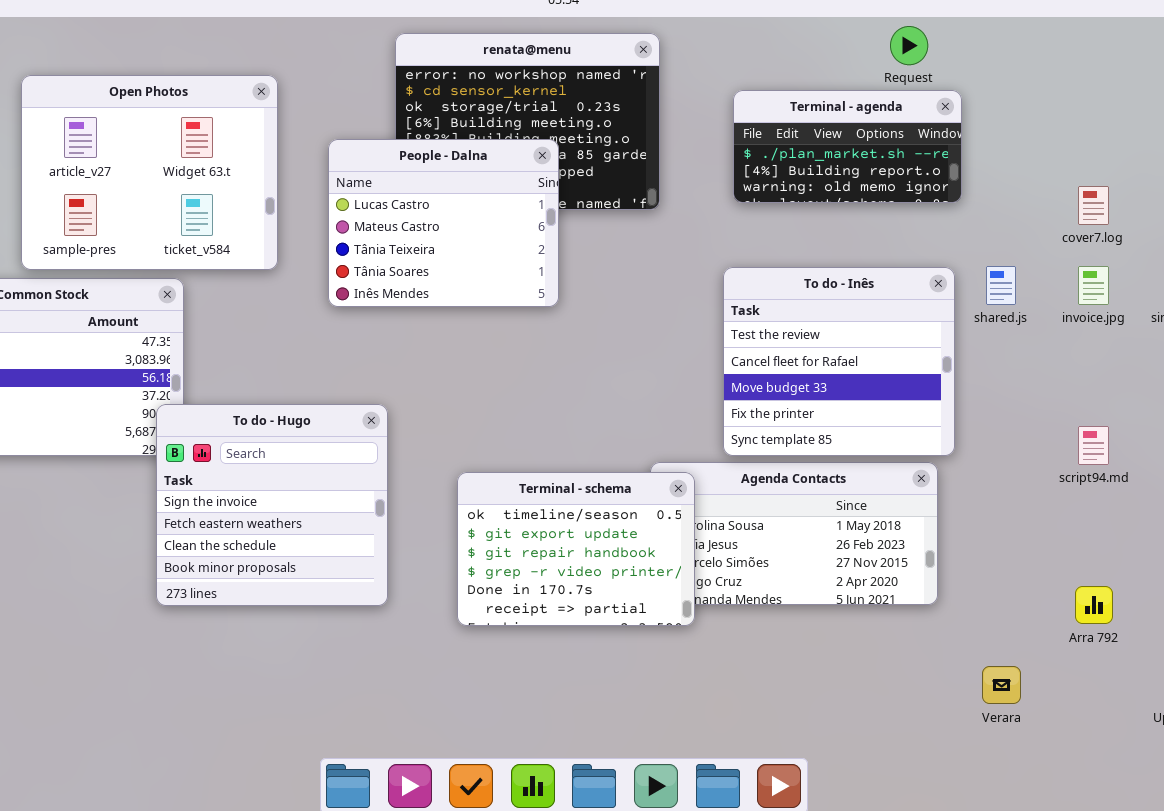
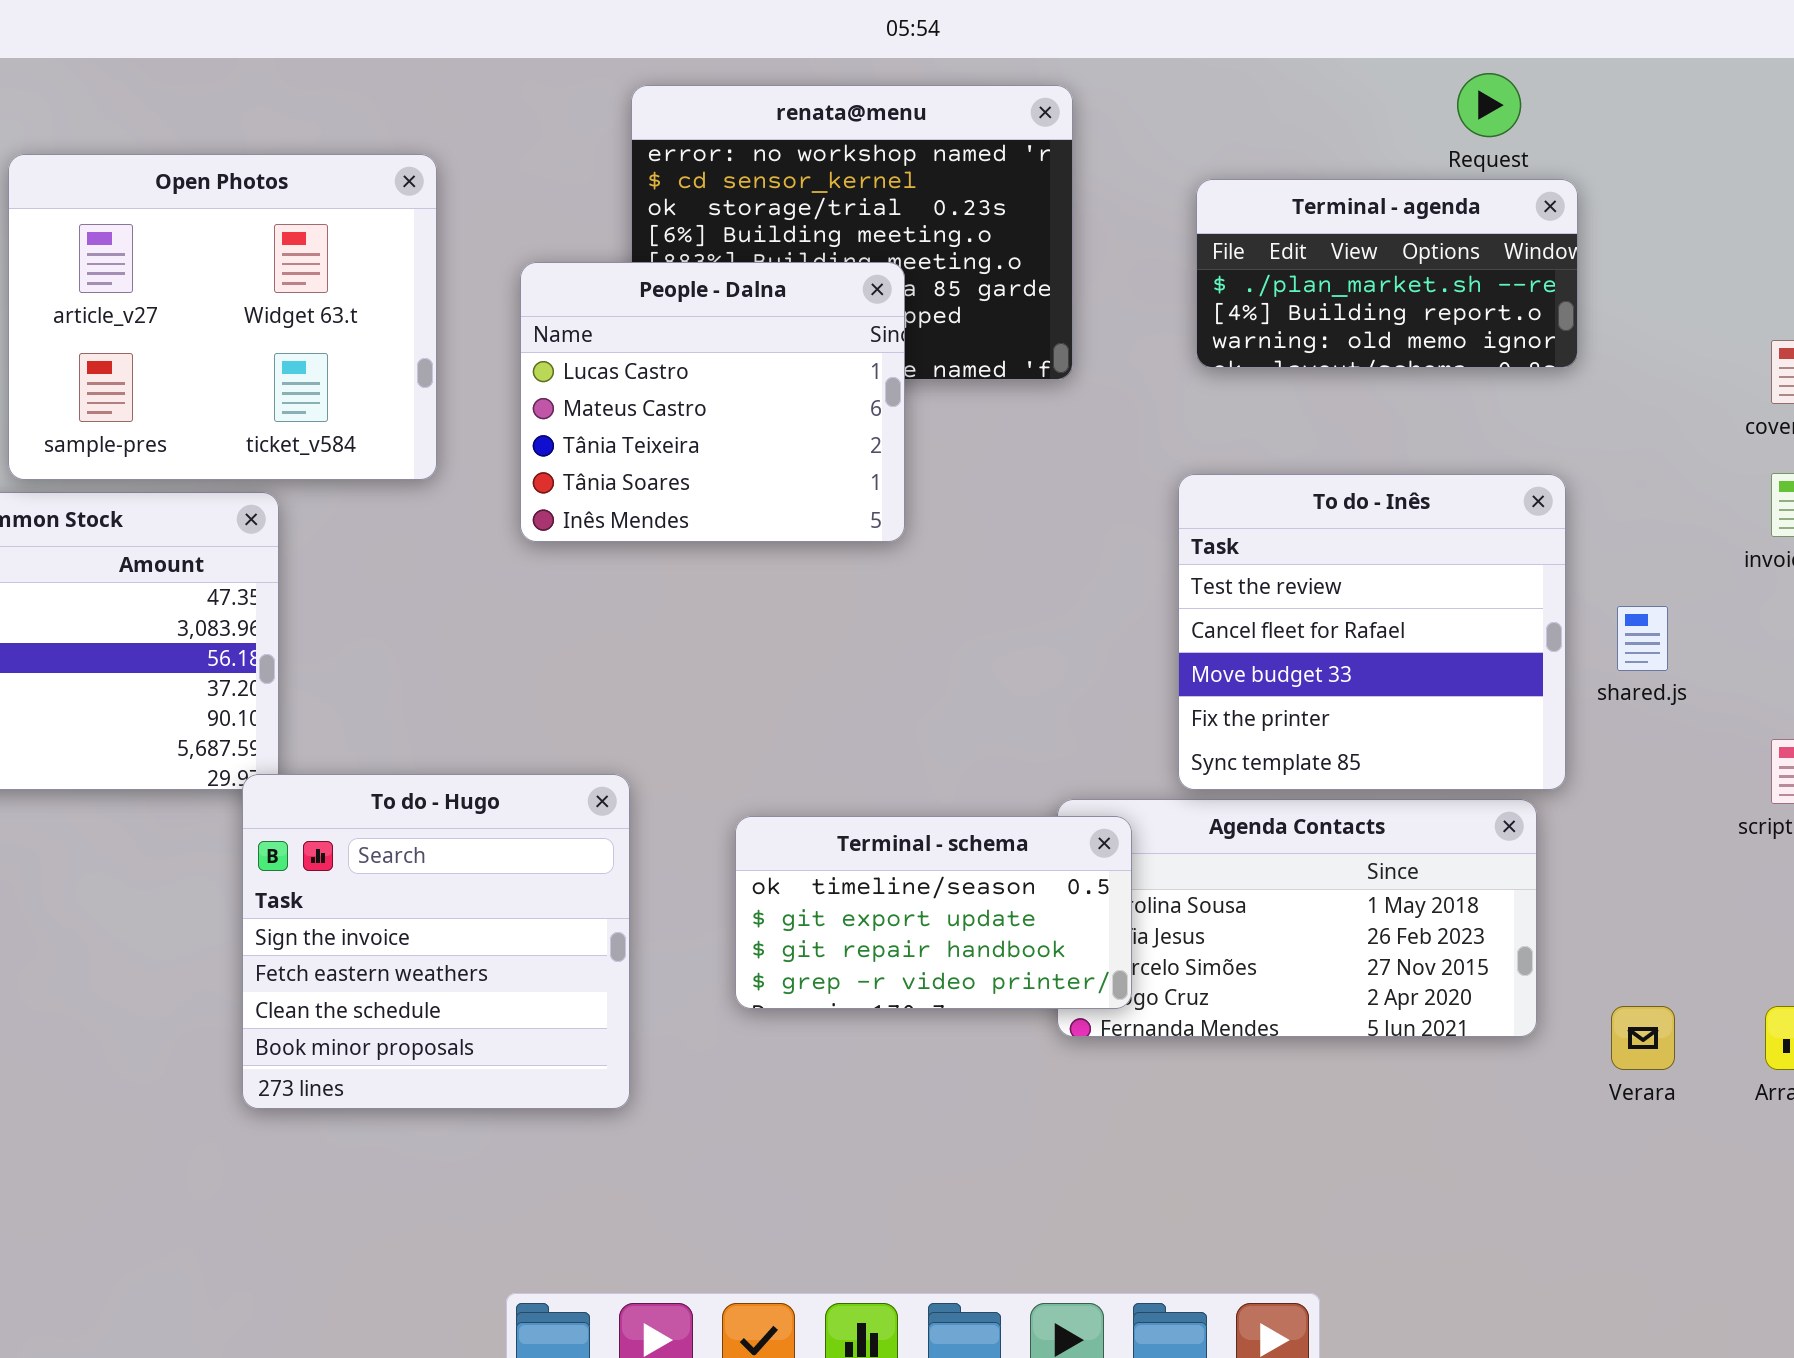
shared.js: [986,266,1016,305] -> [1617,606,1668,671], moved
To do - Hugo: [156,404,388,606] -> [242,774,630,1109], moved
Terminal - schema: [457,472,695,626] -> [735,816,1132,1009], resized
Verara: [982,666,1021,704] -> [1611,1006,1675,1070], moved

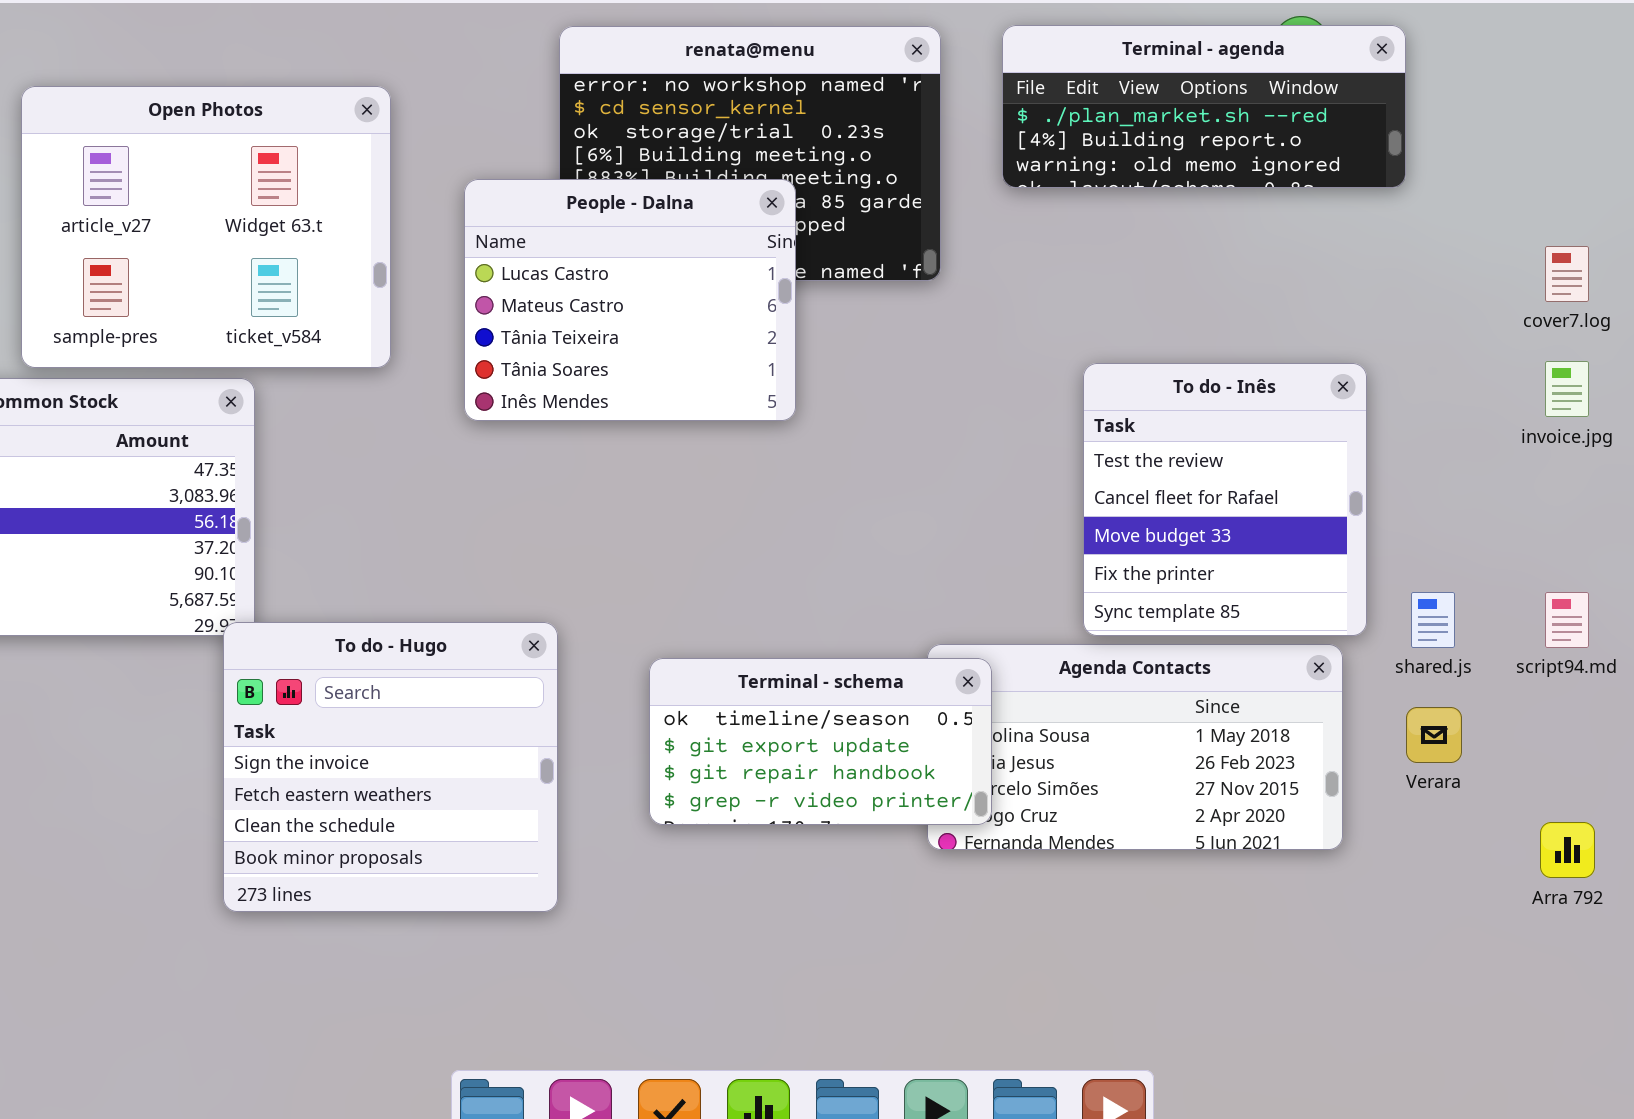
Terminal - agenda: [1196,179,1578,368] -> [1002,25,1406,188], moved, resized
To do - Inês: [1178,474,1566,790] -> [1083,363,1367,636], resized
shared.js: [1617,606,1668,671] -> [1411,592,1455,648], moved
Verara: [1611,1006,1675,1070] -> [1406,707,1462,763], moved

